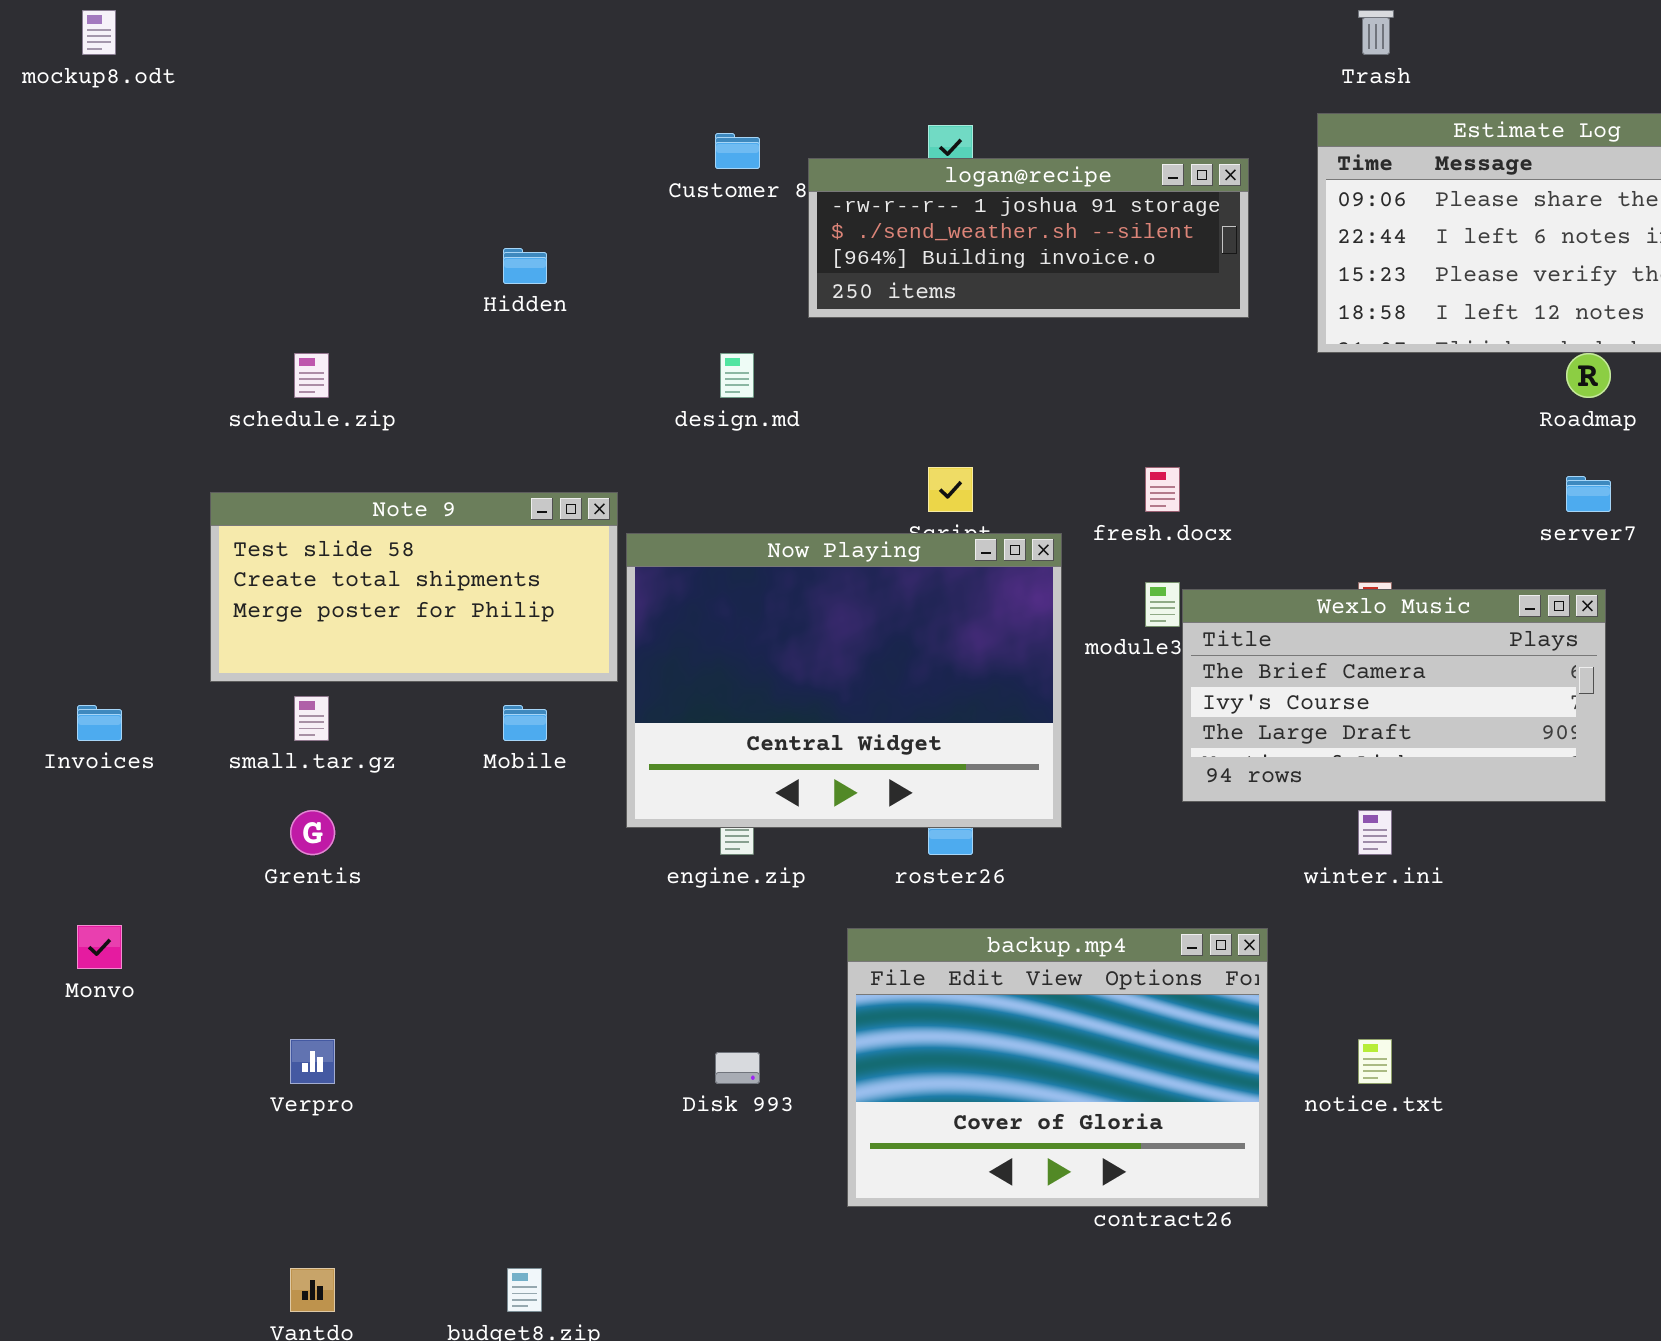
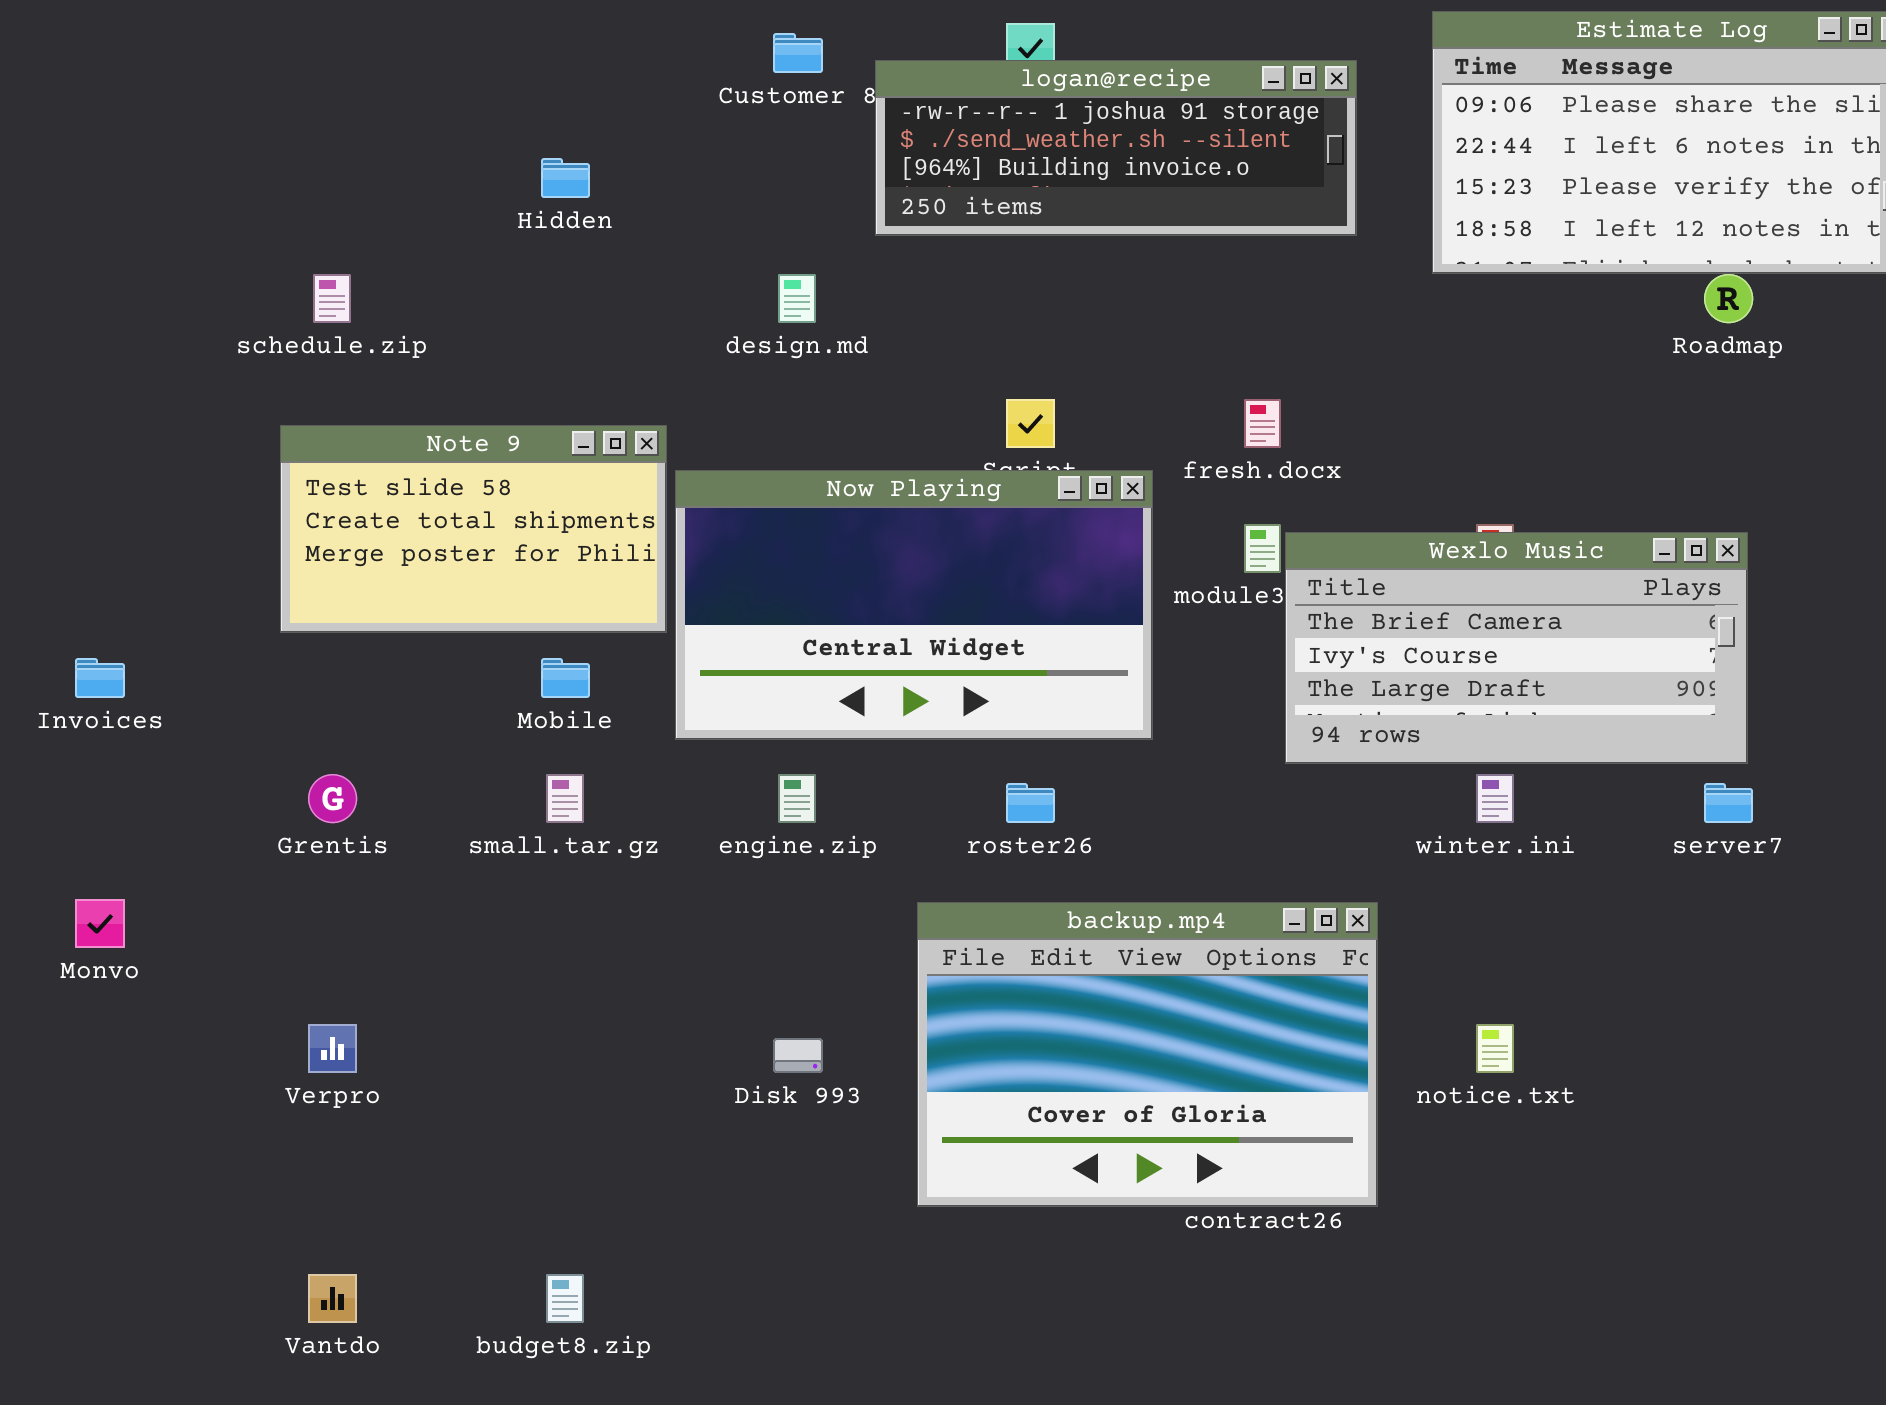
server7: [1566,476,1611,512] -> [1704,783,1753,823], moved
Note 9: [210,492,618,682] -> [280,425,667,633], resized
Now Playing: [626,533,1062,828] -> [675,470,1153,740], resized
small.tar.gz: [294,696,329,741] -> [546,774,584,823], moved

